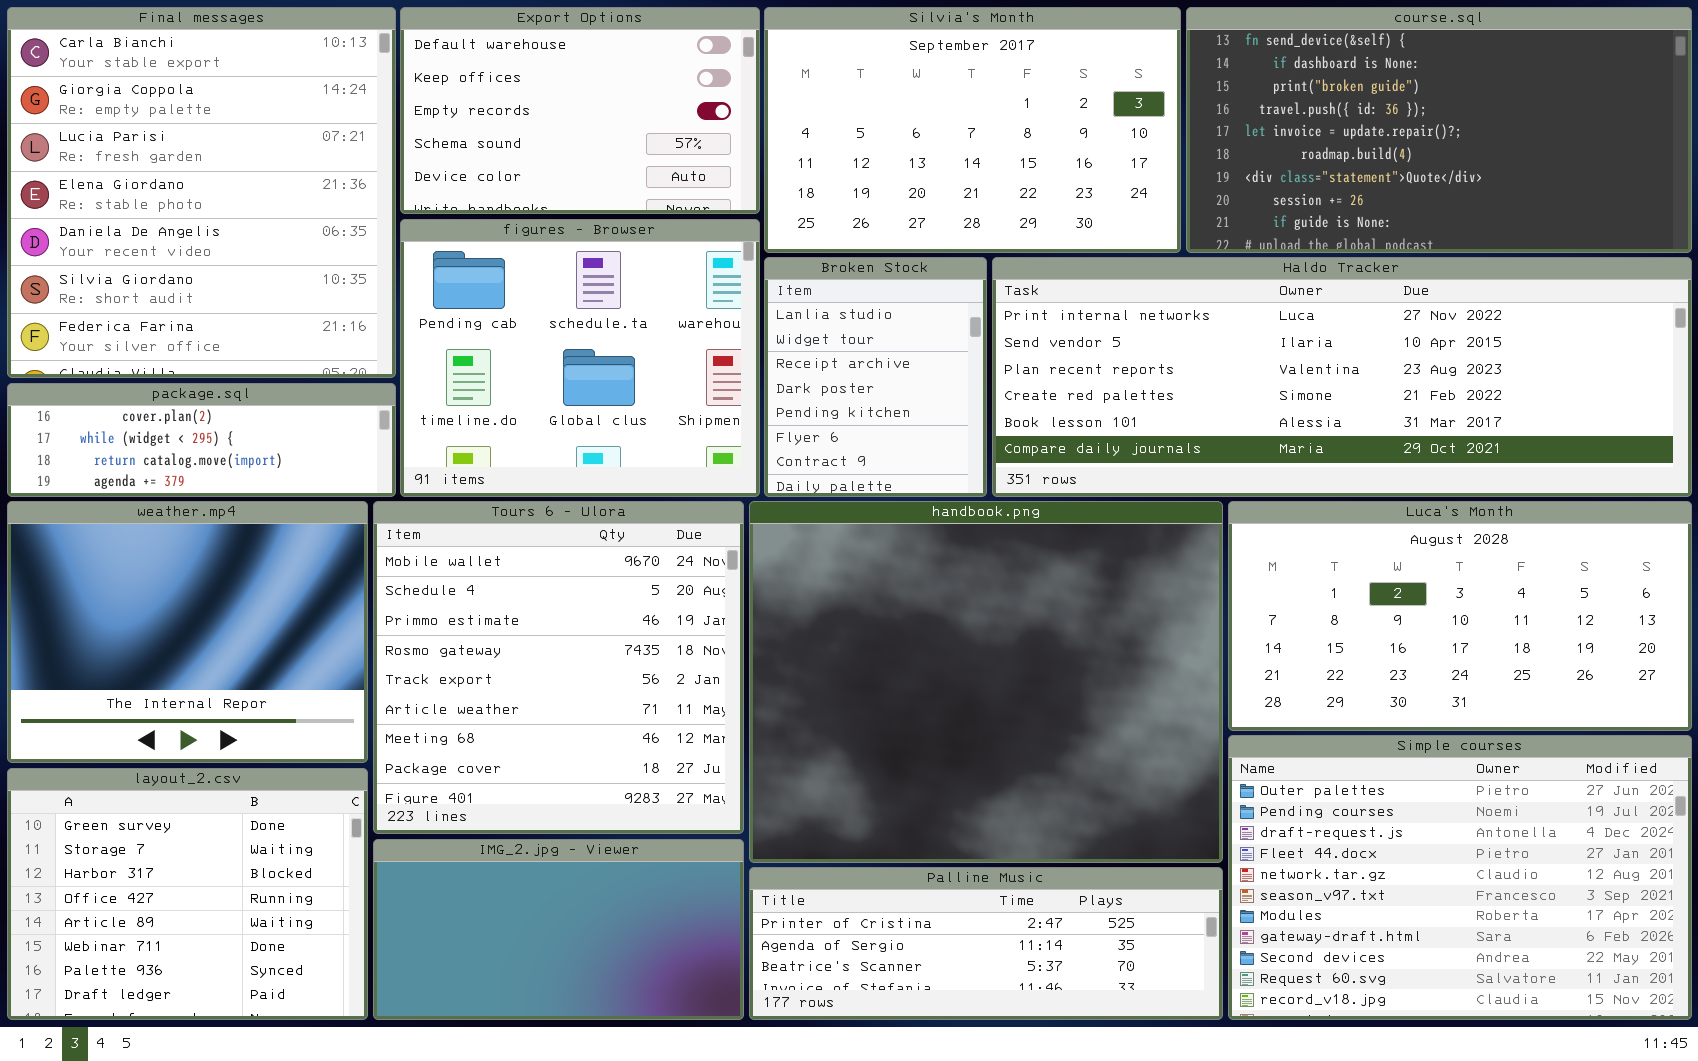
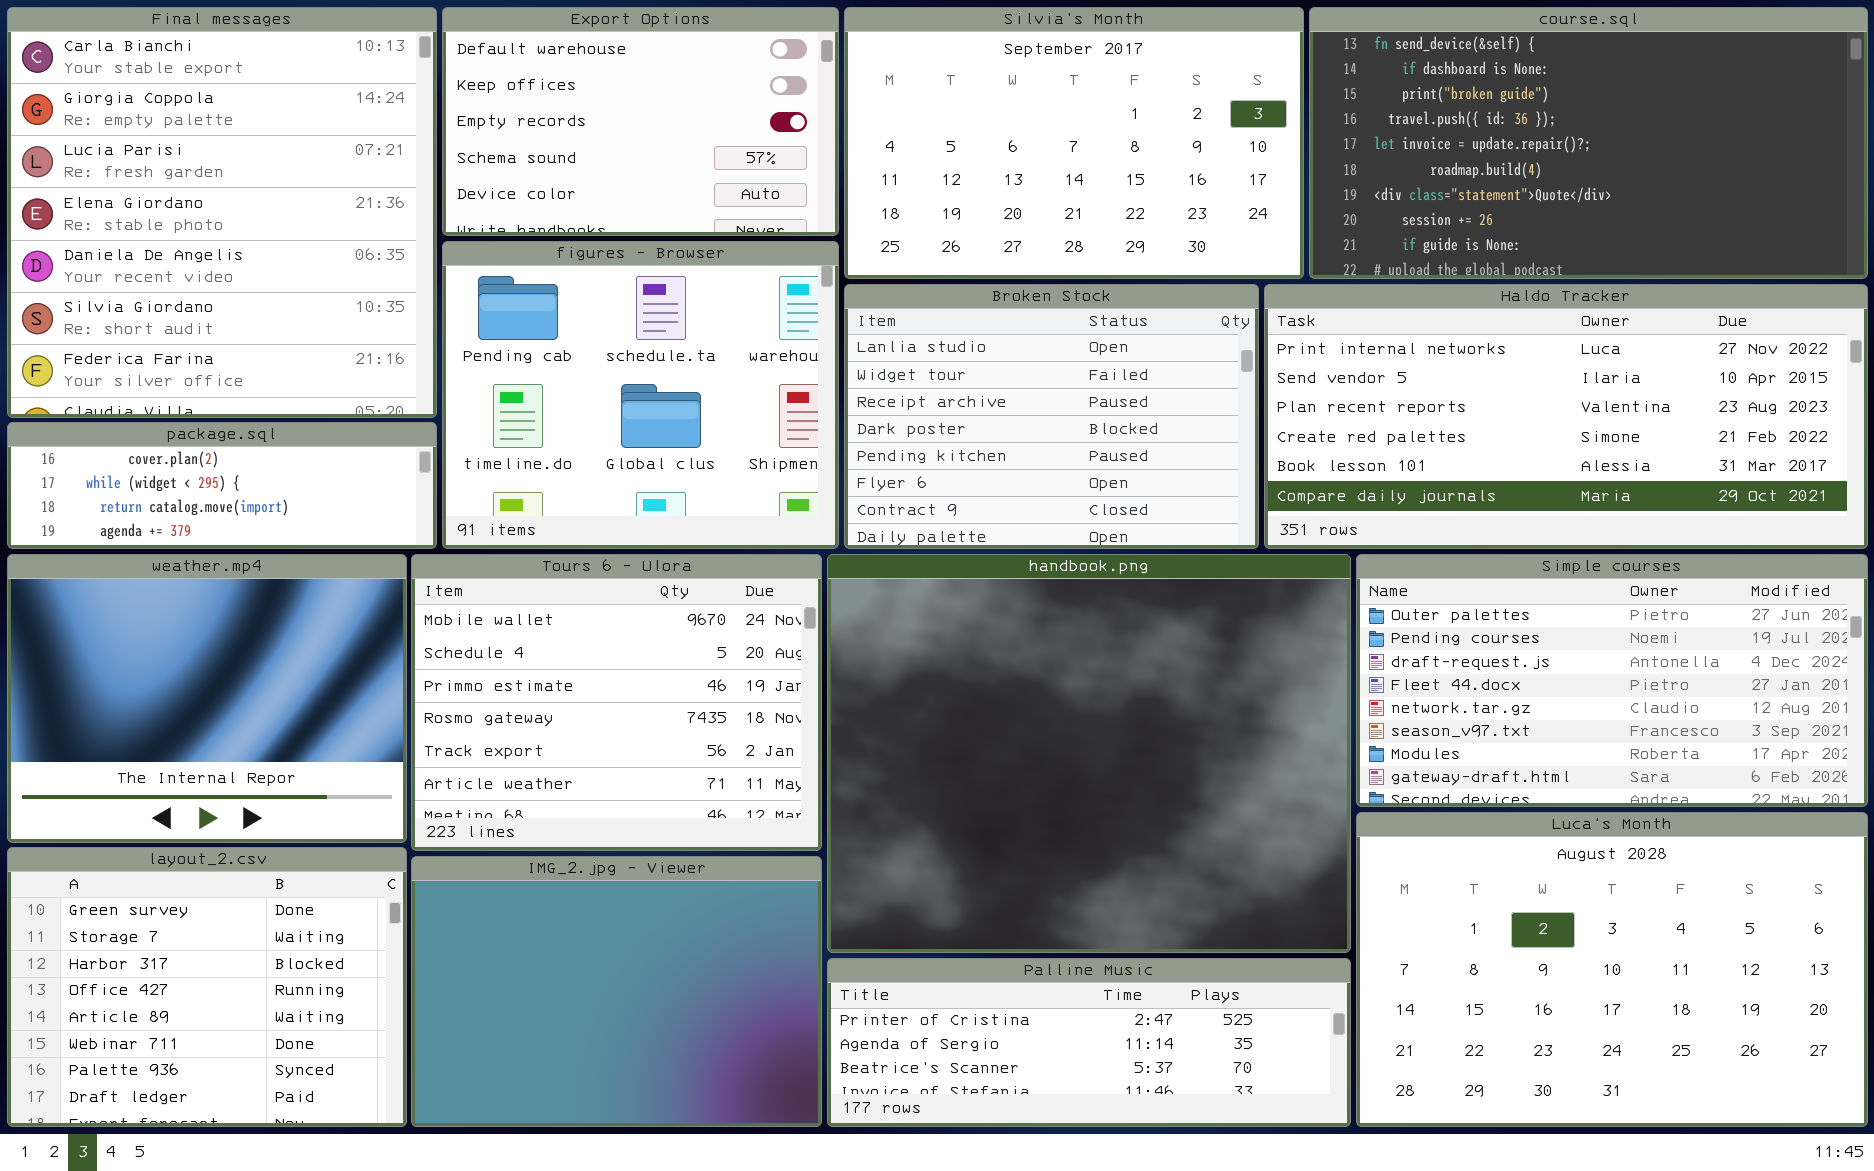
Broken Stock: [764,257,987,497] -> [844,284,1259,549], resized
Haldo Tracker: [992,257,1692,497] -> [1264,284,1868,549], resized
Tours 6 - Ulora: [373,501,744,834] -> [411,554,822,851], resized
Luca's Month: [1228,501,1692,731] -> [1356,812,1868,1127], moved, resized
Simple courses: [1228,735,1692,1020] -> [1356,554,1868,807], moved, resized
IMG_2.jpg - Viewer: [373,839,744,1020] -> [411,856,822,1127], resized

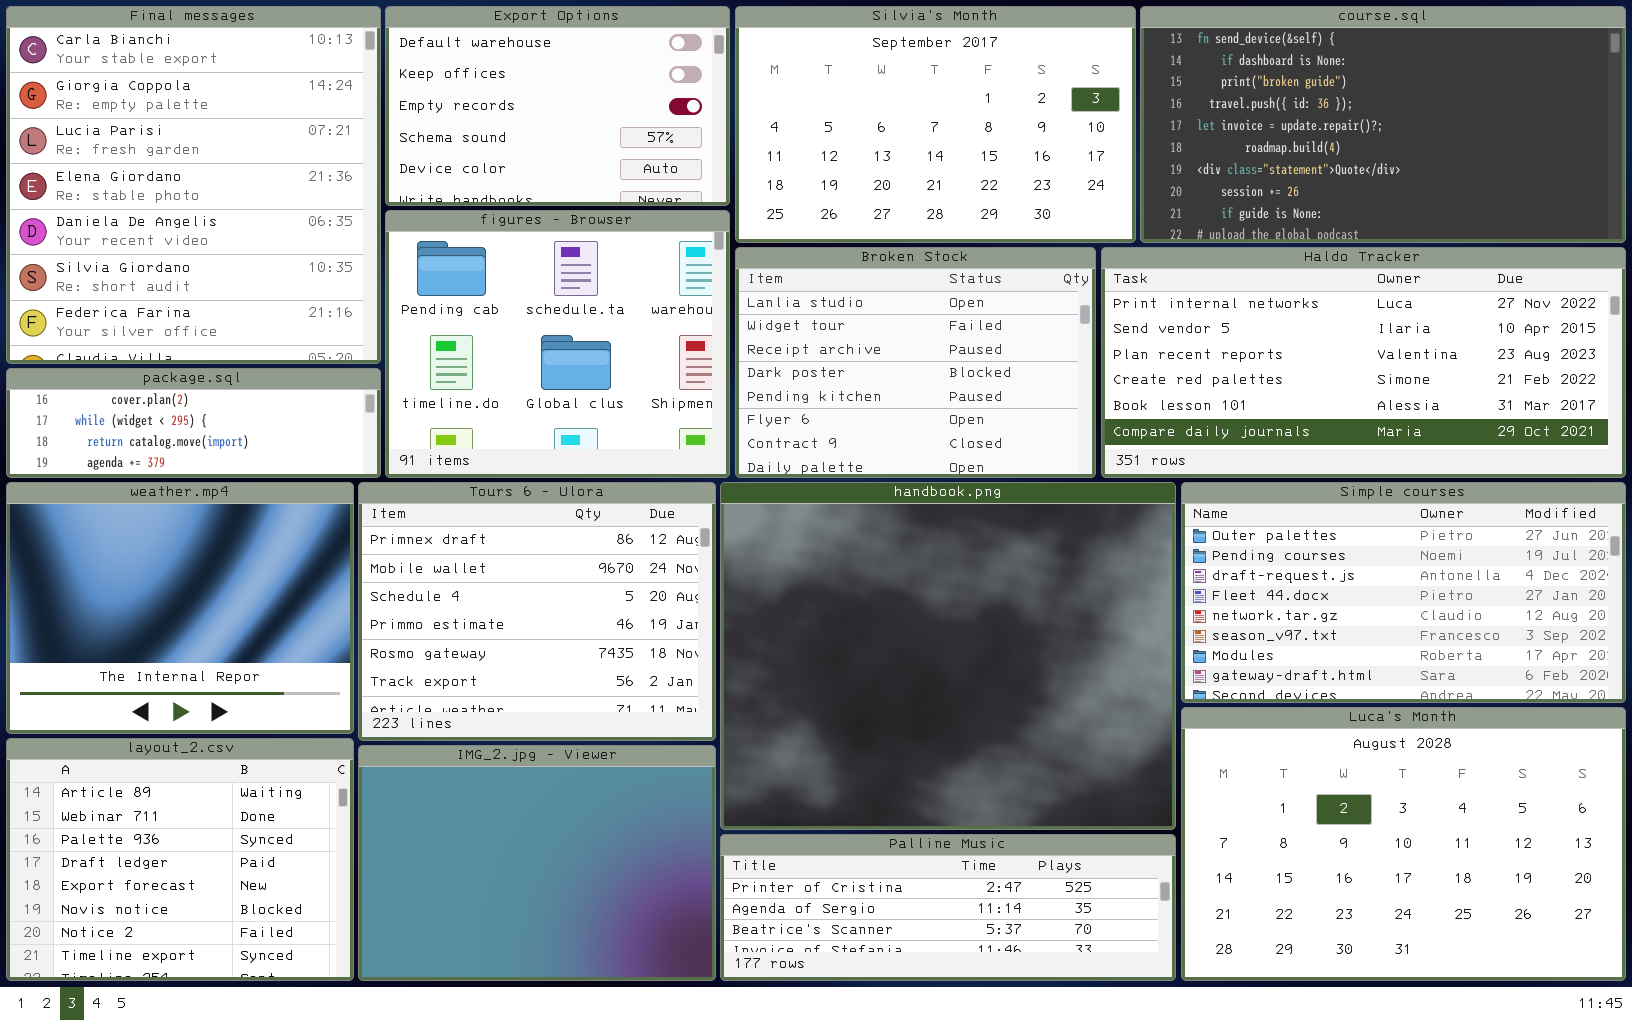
Tours 6 - Ulora: [411,554,822,851] -> [358,482,716,741], scrolled up 1 row
layout_2.csv: [7,847,407,1127] -> [6,738,354,981], scrolled down 4 rows

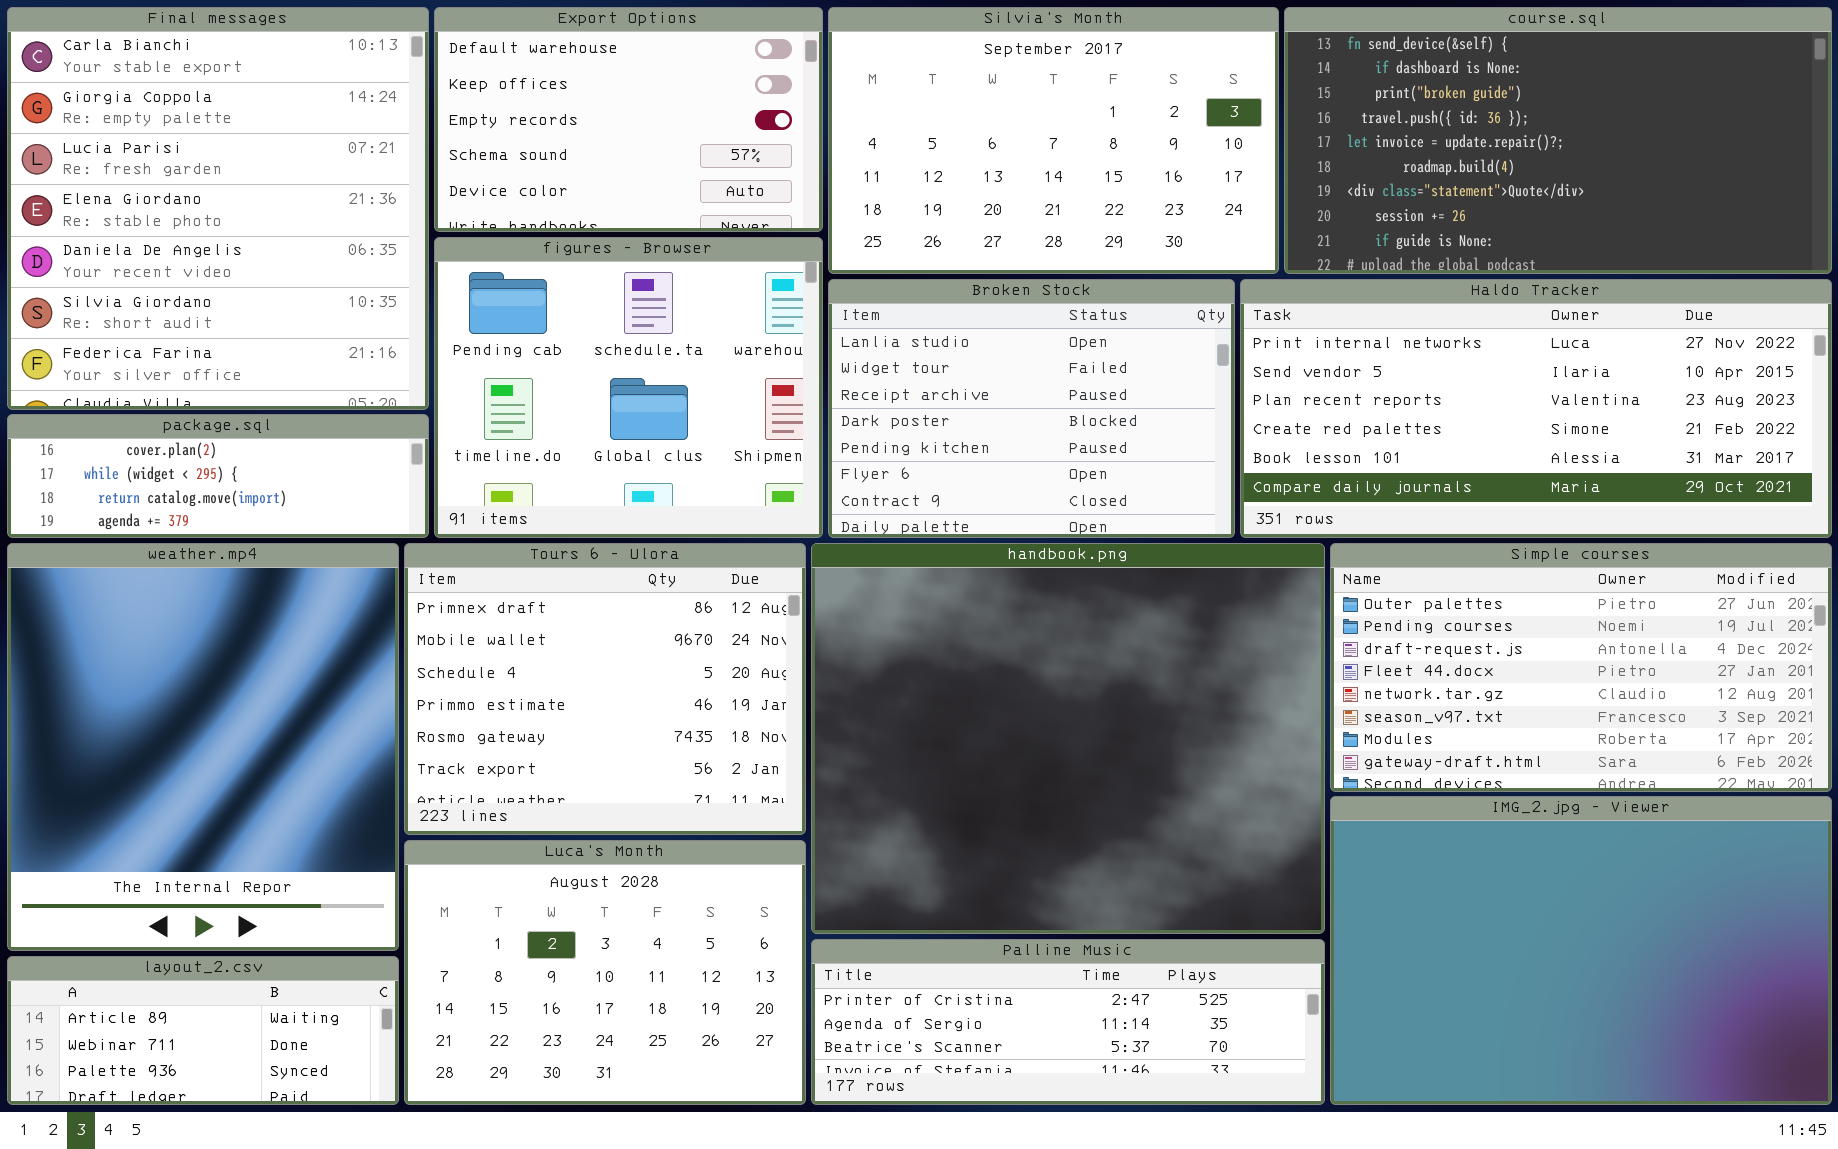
weather.mp4: [6,482,354,734] -> [7,543,399,951], resized
Luca's Month: [1181,707,1626,981] -> [404,840,806,1105], moved, resized
layout_2.csv: [6,738,354,981] -> [7,956,399,1105], resized
IMG_2.jpg - Viewer: [358,745,716,981] -> [1330,796,1832,1105], moved, resized

